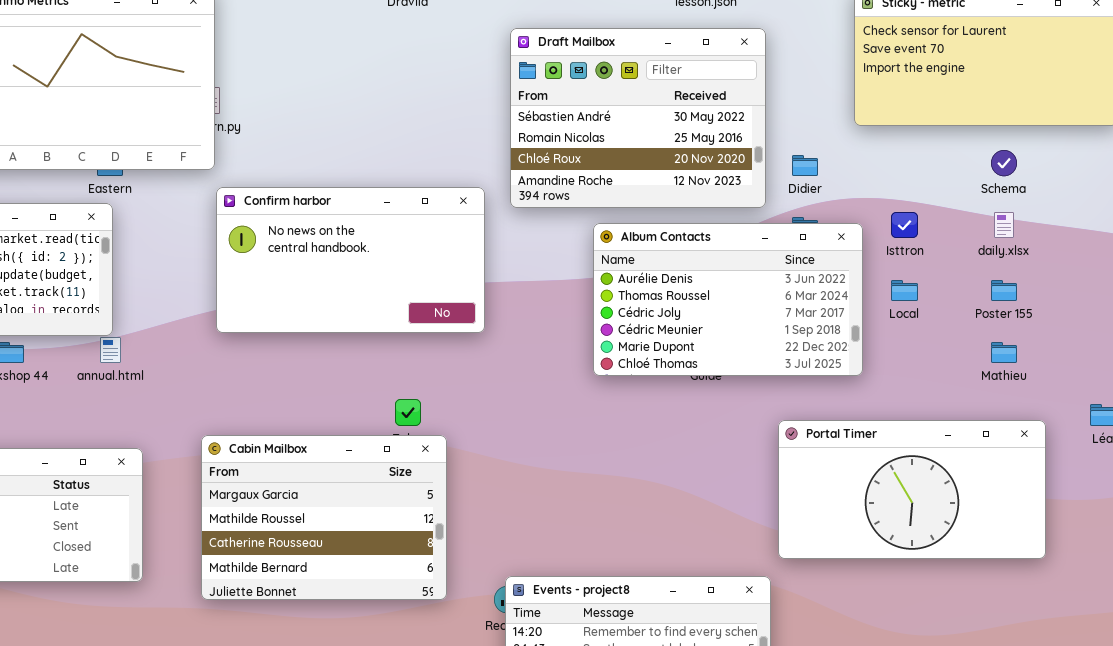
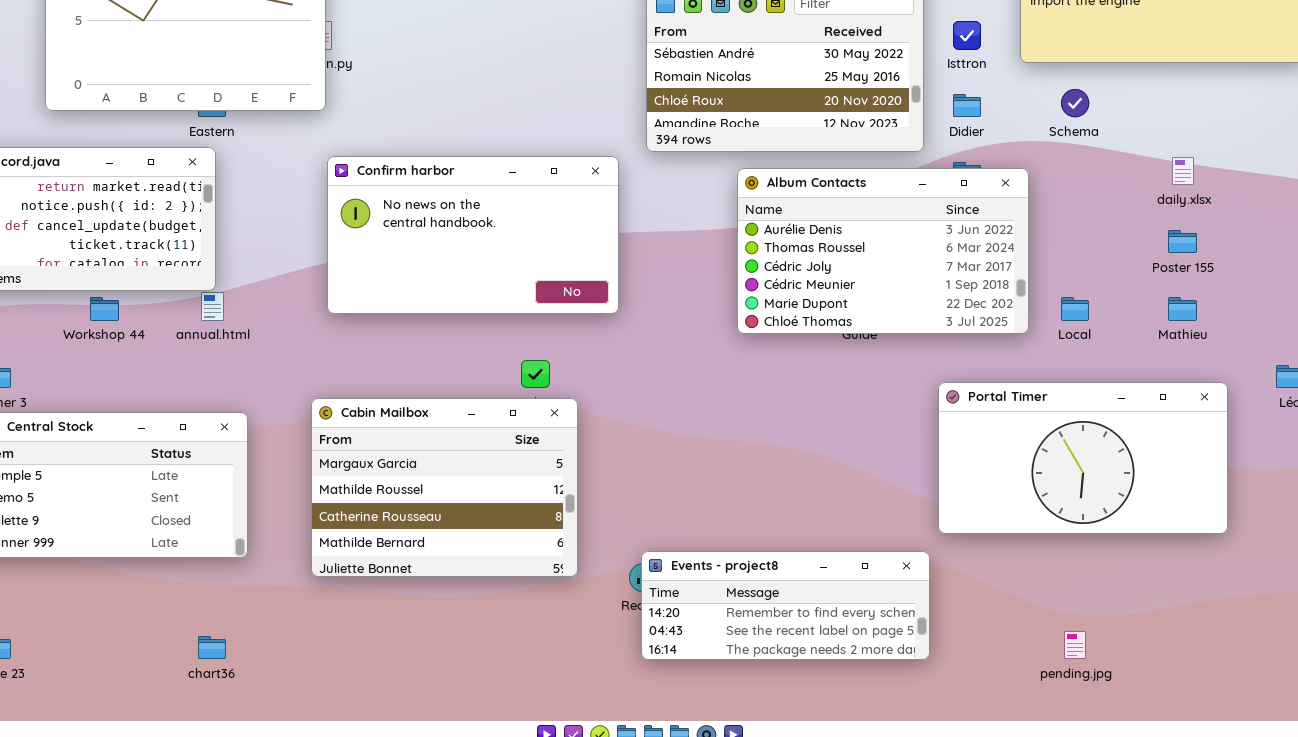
Schema: [991,150,1017,176] -> [1061,89,1089,117], moved
Confirm harbor: [216,187,485,333] -> [327,156,619,314], moved
Isttron: [891,212,918,238] -> [953,21,981,50], moved
Local: [891,280,918,301] -> [1061,297,1089,321], moved

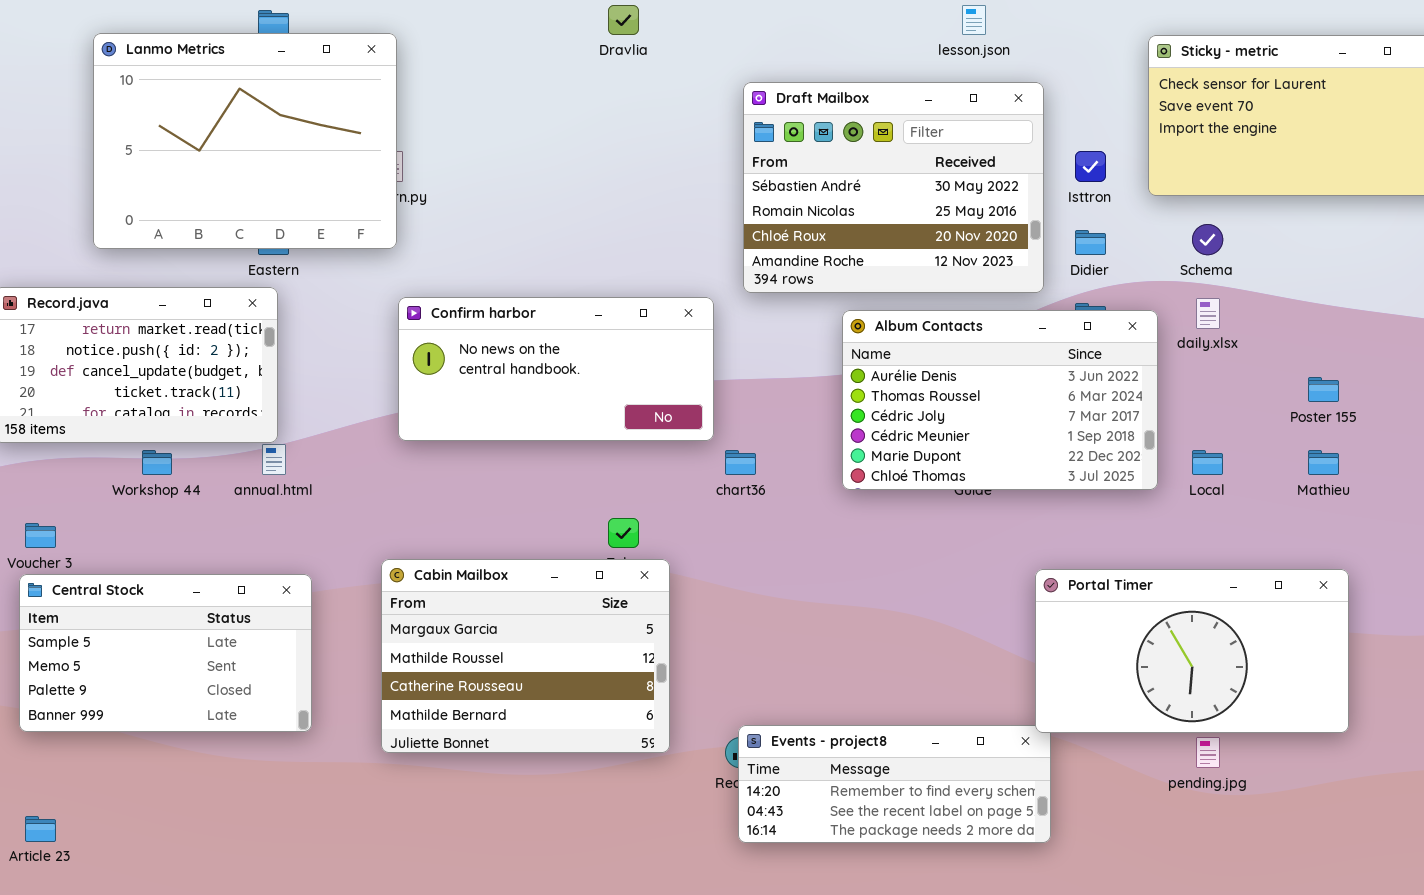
Confirm harbor: [327,156,619,314] -> [398,297,714,441], resized
daily.xlsx: [1172,157,1194,185] -> [1196,298,1220,329], moved
Portal Timer: [938,382,1228,534] -> [1035,569,1349,733], moved
pending.jpg: [1064,631,1086,659] -> [1196,737,1220,768], moved
chart36: [198,636,226,659] -> [725,450,756,475], moved

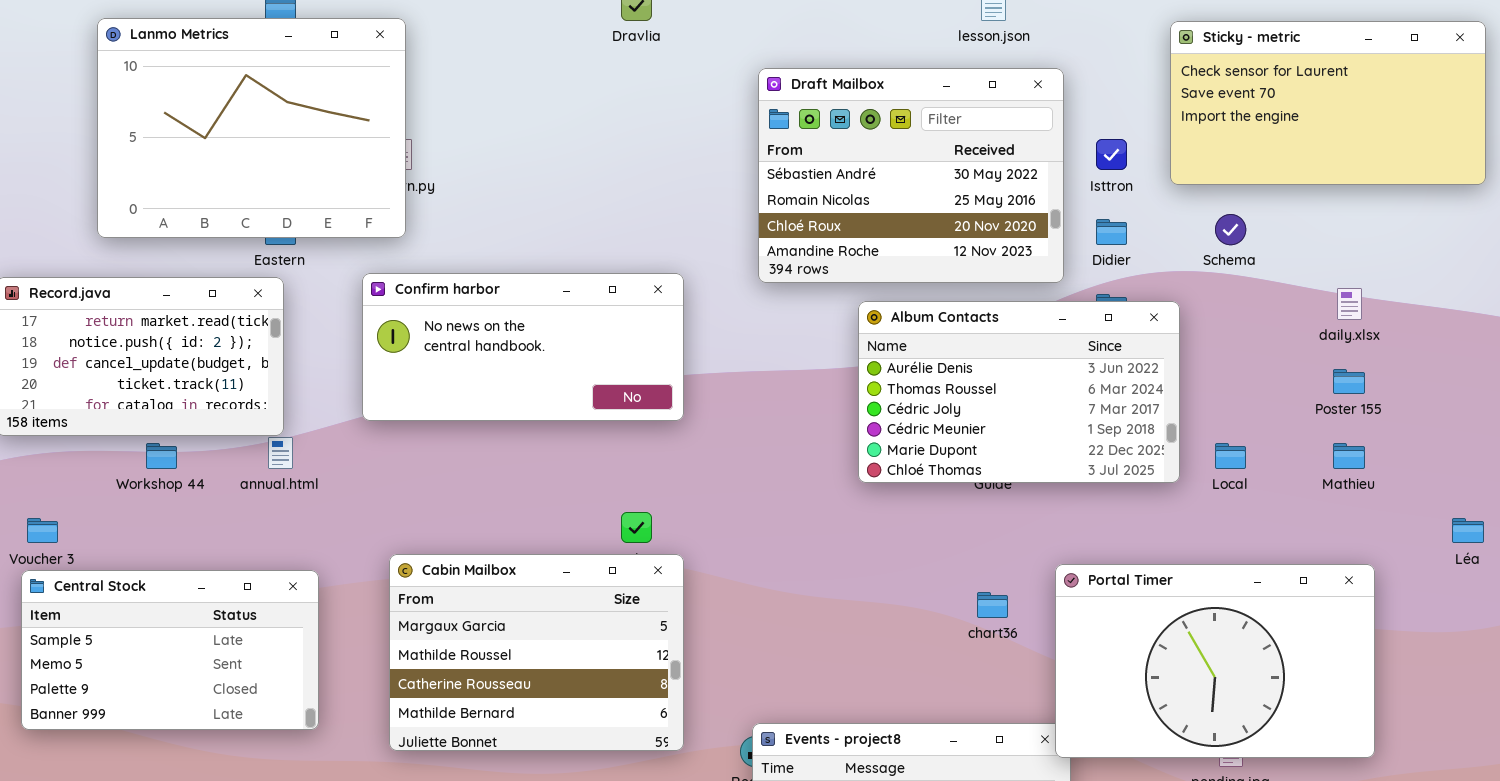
Confirm harbor: [398,297,714,441] -> [362,273,684,421], moved
daily.xlsx: [1196,298,1220,329] -> [1337,288,1362,320], moved
chart36: [725,450,756,475] -> [977,592,1008,618], moved
Portal Timer: [1035,569,1349,733] -> [1055,564,1375,758], resized

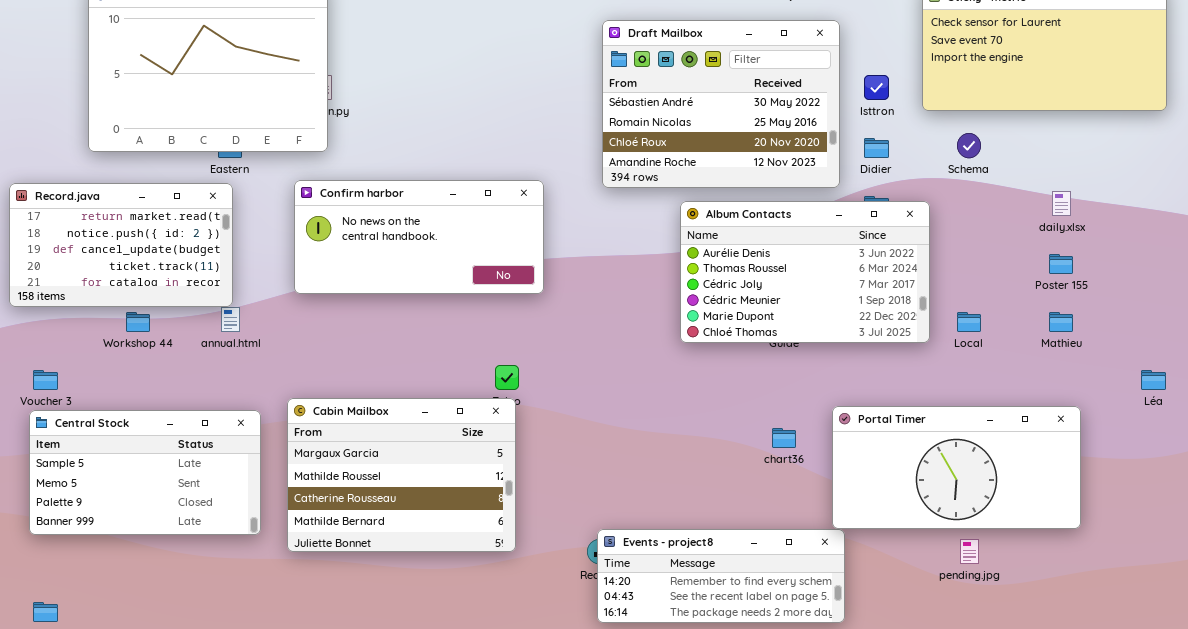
Cabin Mailbox: [389,554,684,751] -> [287,398,516,552], moved
Portal Timer: [1055,564,1375,758] -> [832,406,1081,529], resized

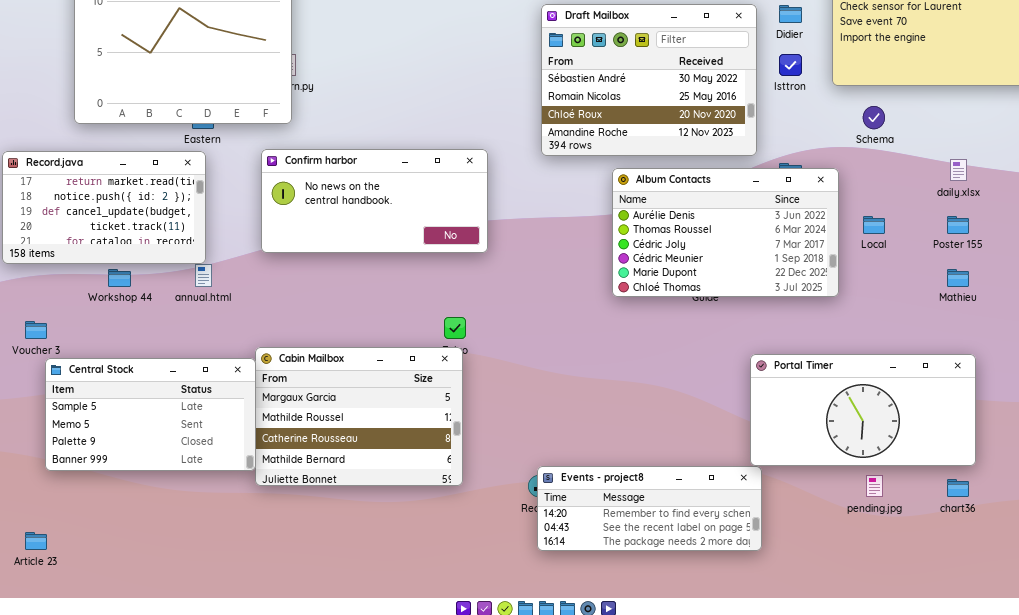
Didier: [864,138,889,158] -> [779,5,802,23], moved
Local: [957,312,981,332] -> [863,216,885,234], moved
Central Stock: [29,410,261,535] -> [45,358,256,471], moved
chart36: [772,428,796,448] -> [947,479,969,497], moved

